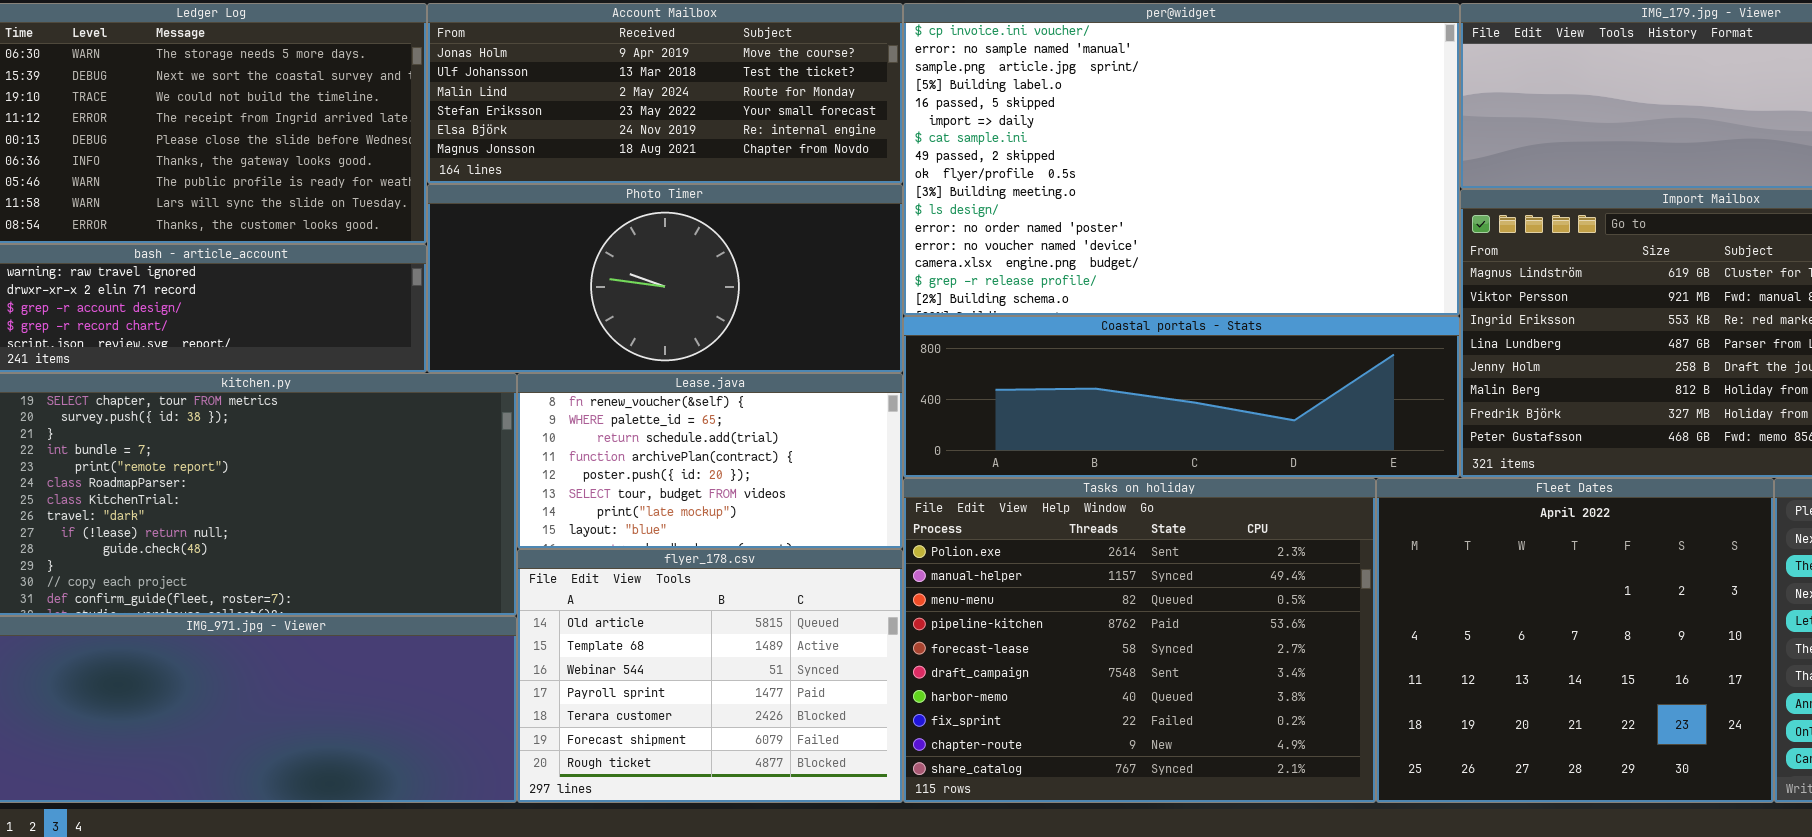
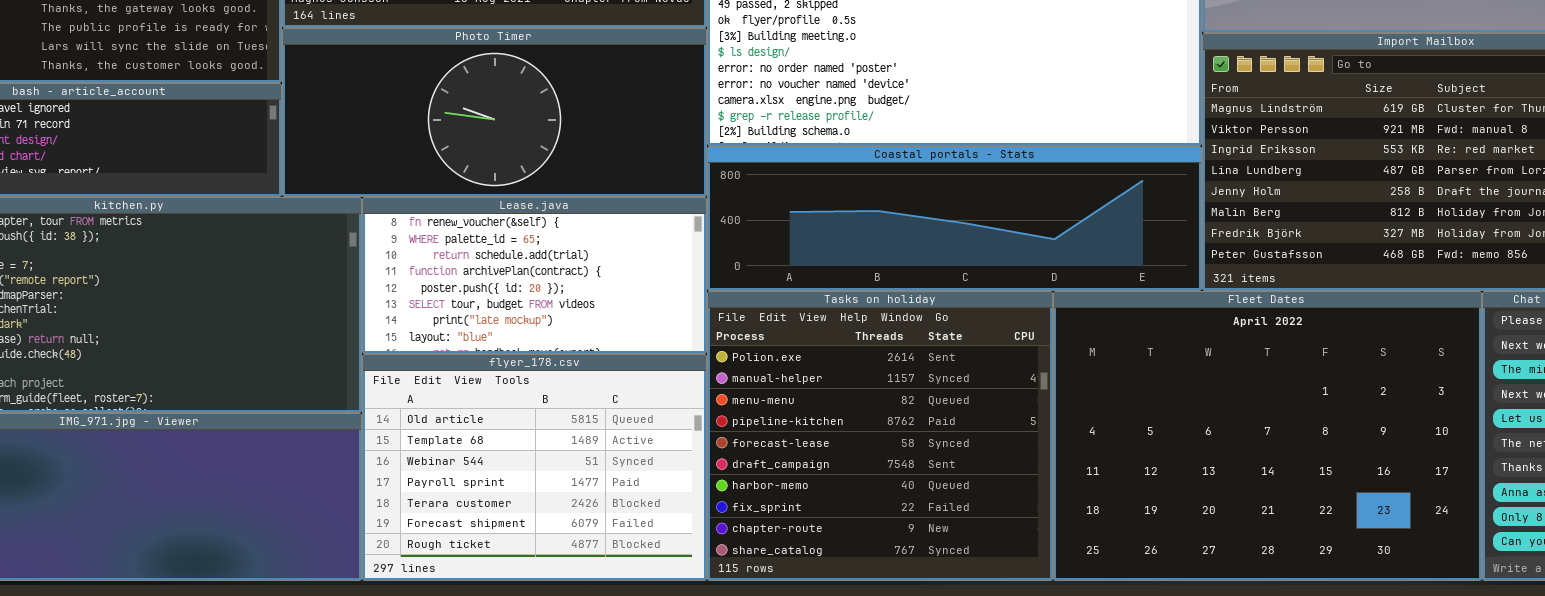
Tasks on holiday: [903,478,1376,803] -> [707,291,1053,581], resized
Fleet Dates: [1376,478,1774,803] -> [1053,291,1482,581], resized

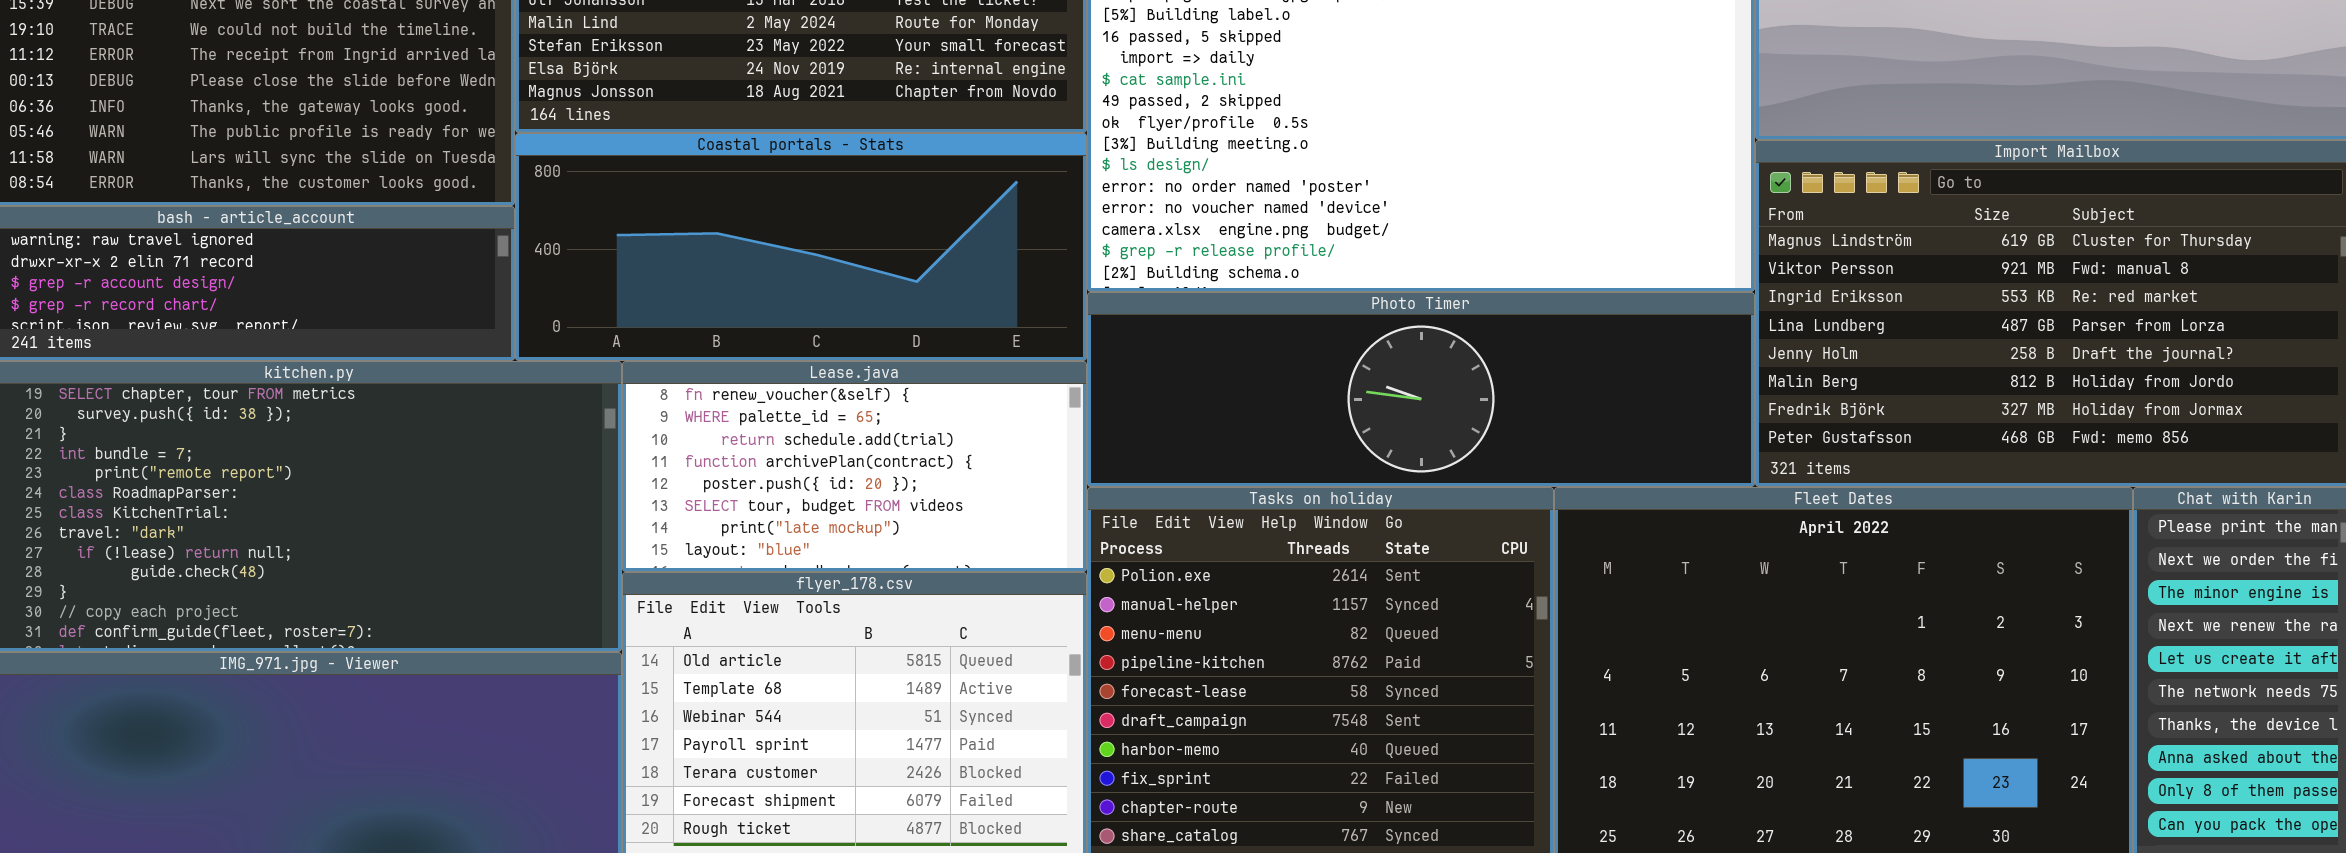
Photo Timer: [282,28,707,197] -> [1087,292,1755,487], moved, resized
Coastal portals - Stats: [707,146,1202,291] -> [515,133,1087,361], moved, resized

